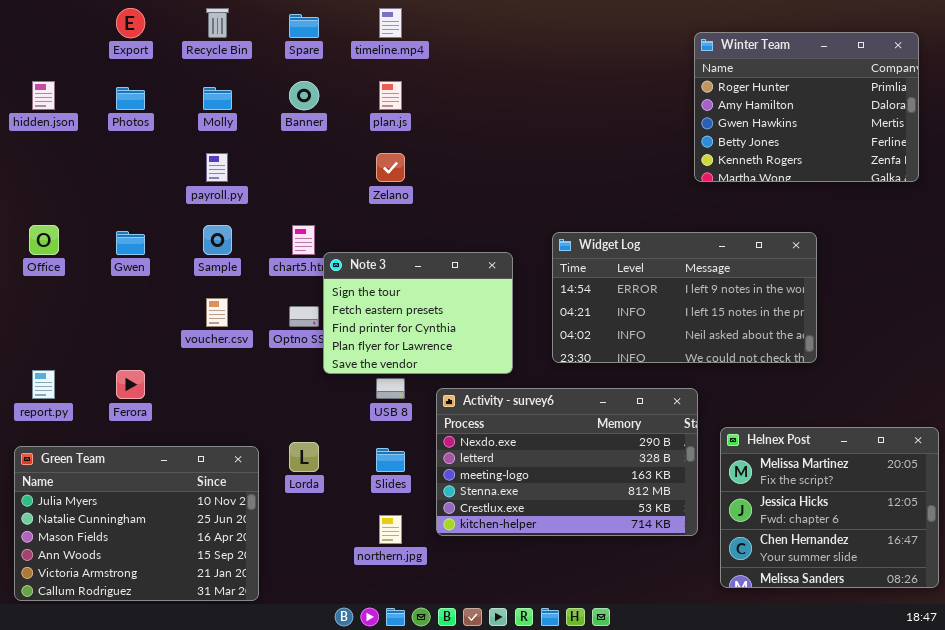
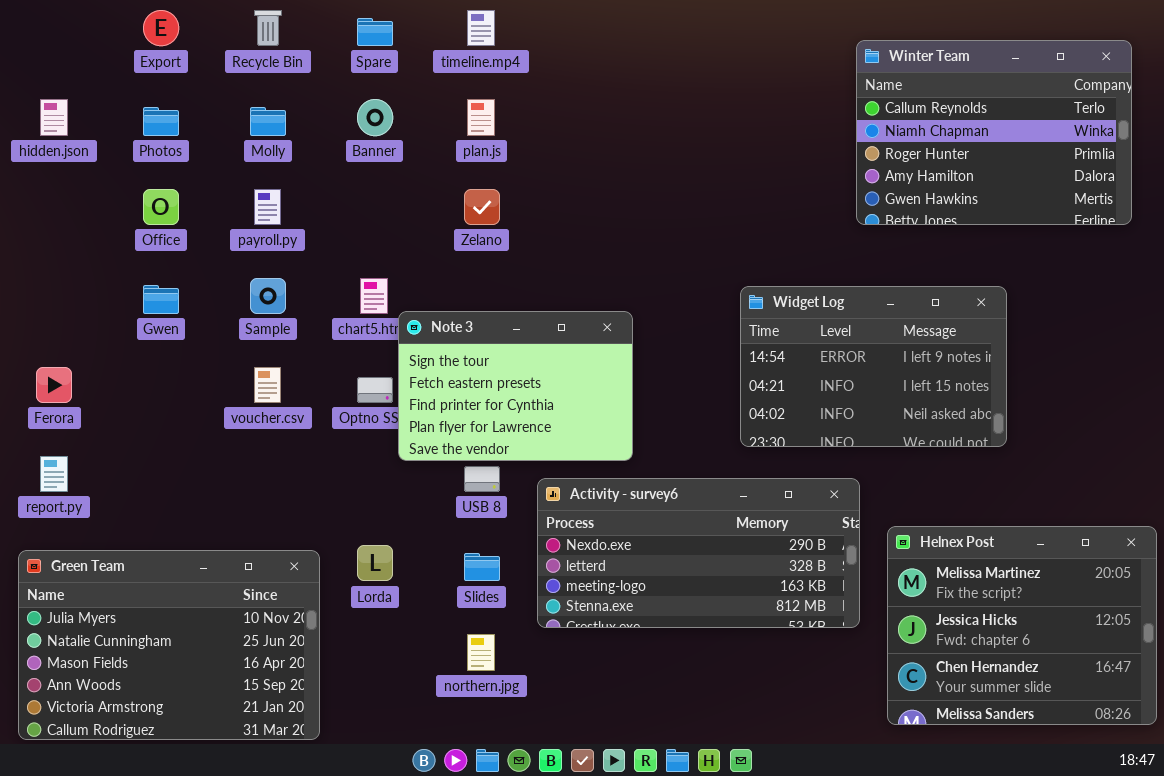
Winter Team: [694,32,919,182] -> [856,40,1132,225], scrolled up 2 rows
Office: [29,225,59,255] -> [143,189,179,225], moved
Widget Log: [552,232,817,363] -> [740,286,1007,447], resized
Ferora: [116,370,145,399] -> [36,367,72,403], moved
Activity - survey6: [436,388,698,536] -> [537,478,860,628], resized

